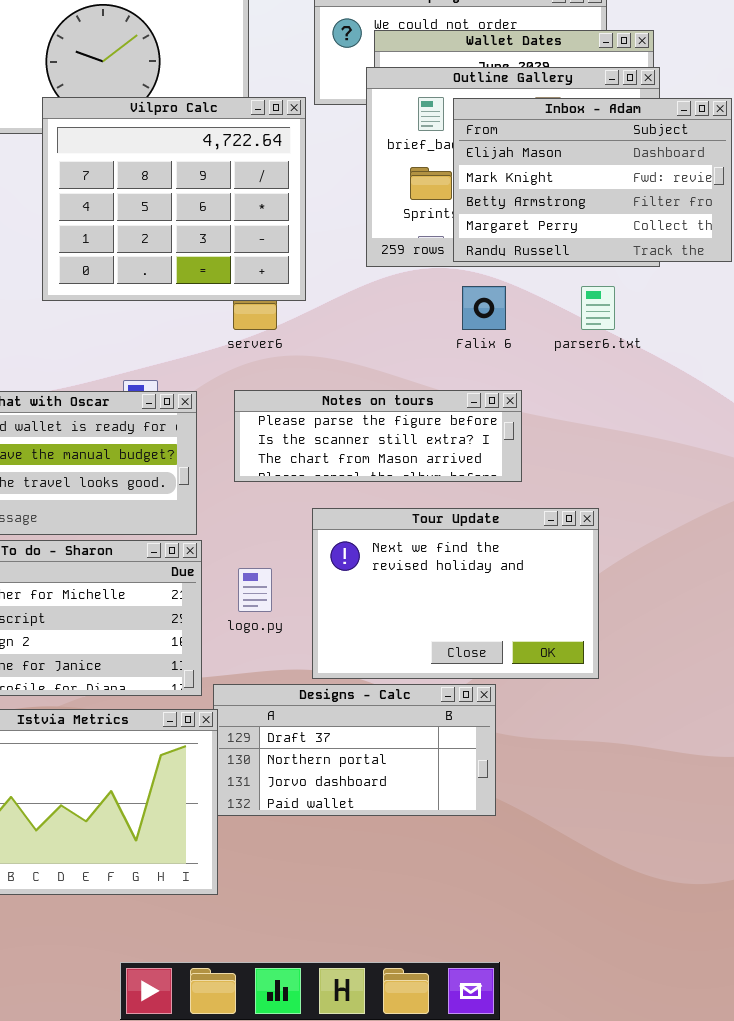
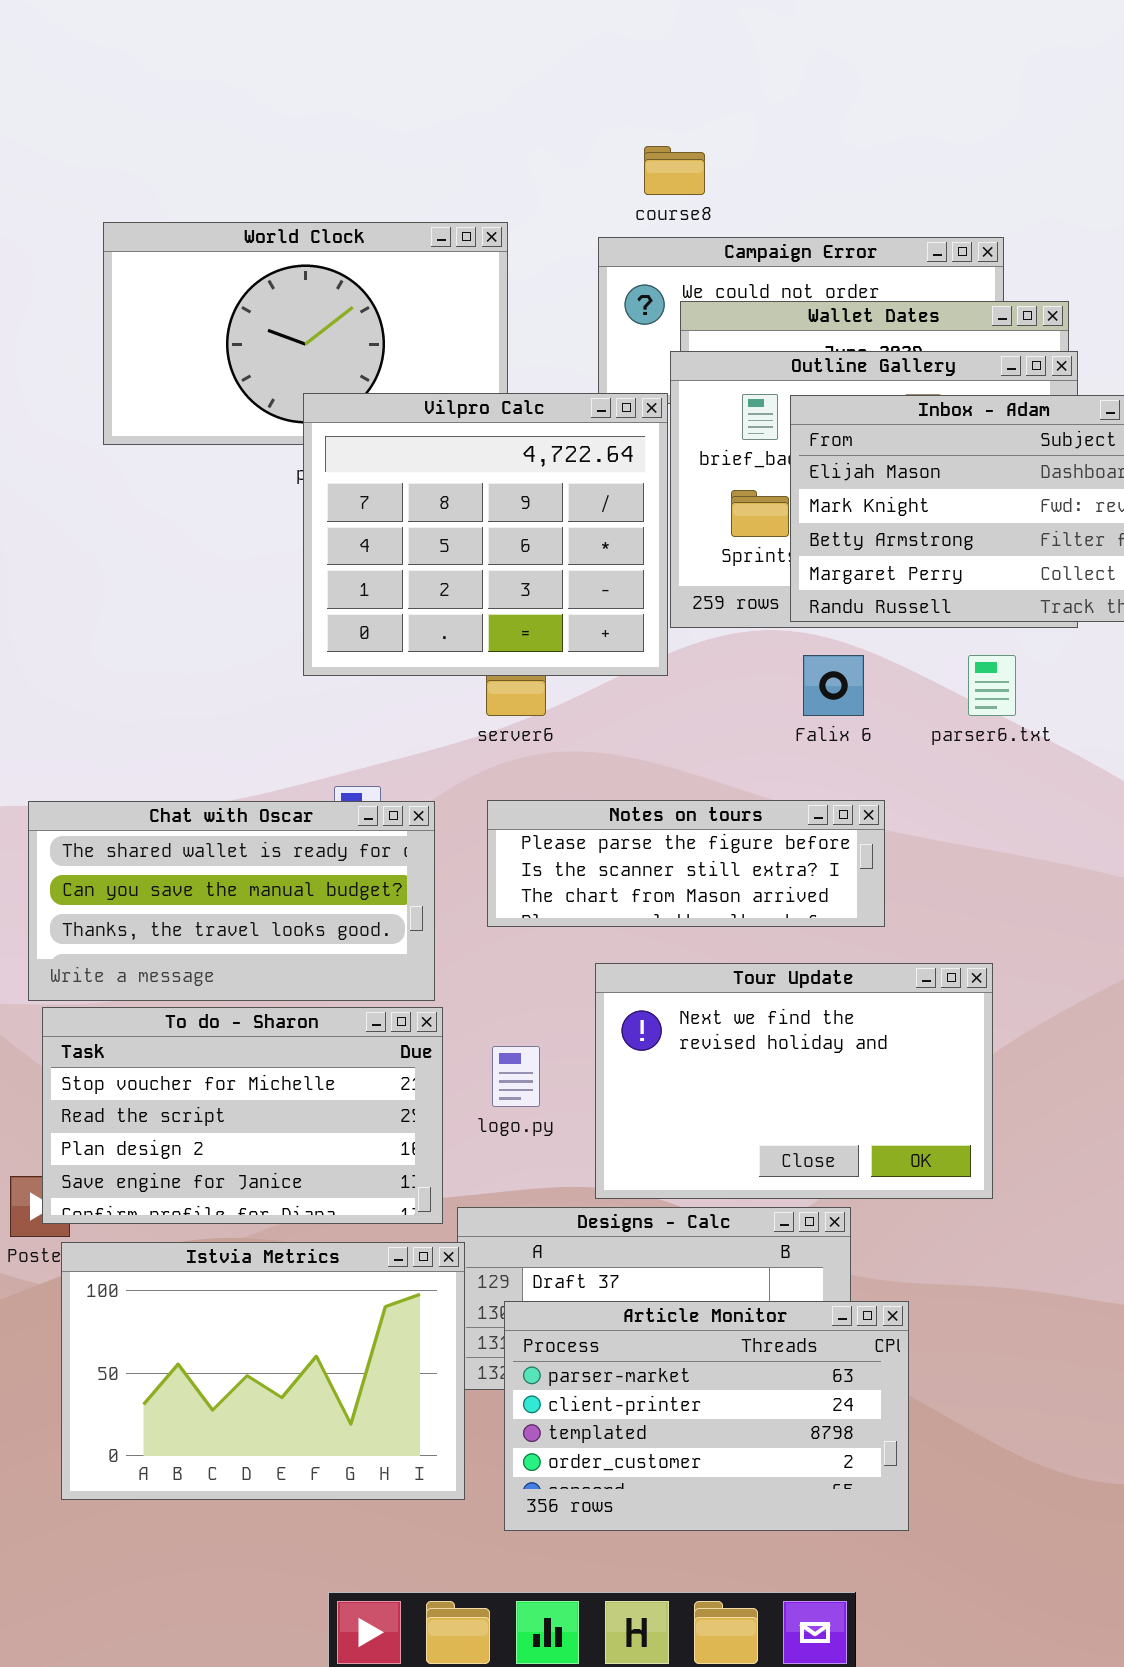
Vilpro Calc: [42,97,306,301] -> [303,393,668,676], moved
Article Monitor: none -> [504,1301,909,1531], opened

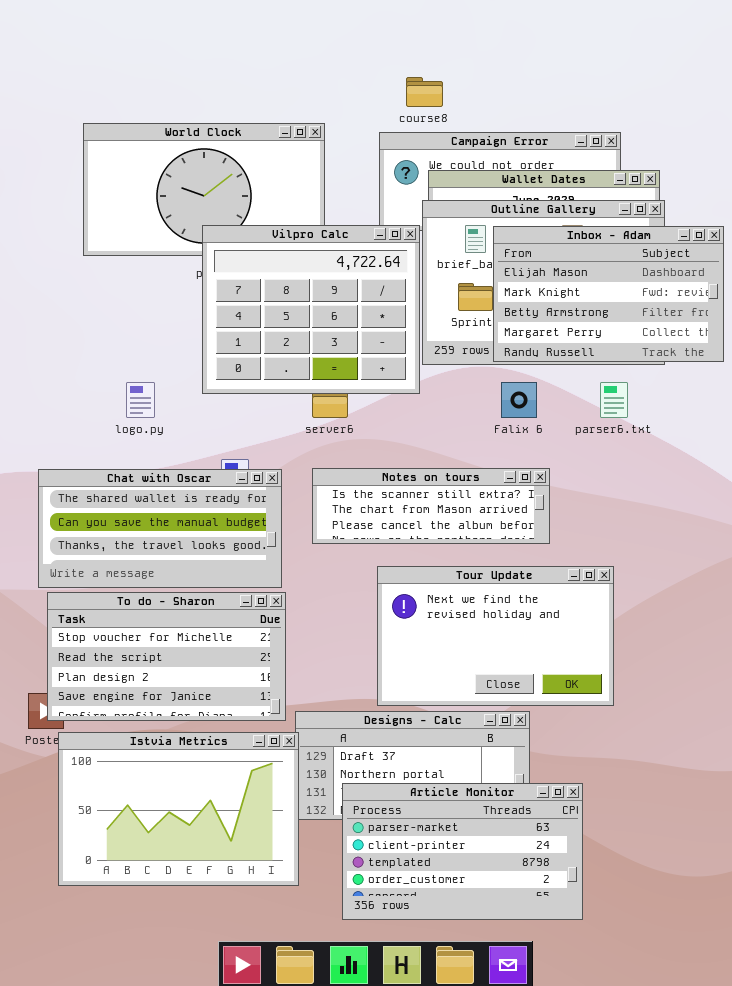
Notes on tours: [487,800,885,927] -> [312,468,550,544], scrolled down 1 row
logo.py: [492,1046,540,1107] -> [126,382,155,418], moved
Article Monitor: [504,1301,909,1531] -> [342,783,583,920], moved

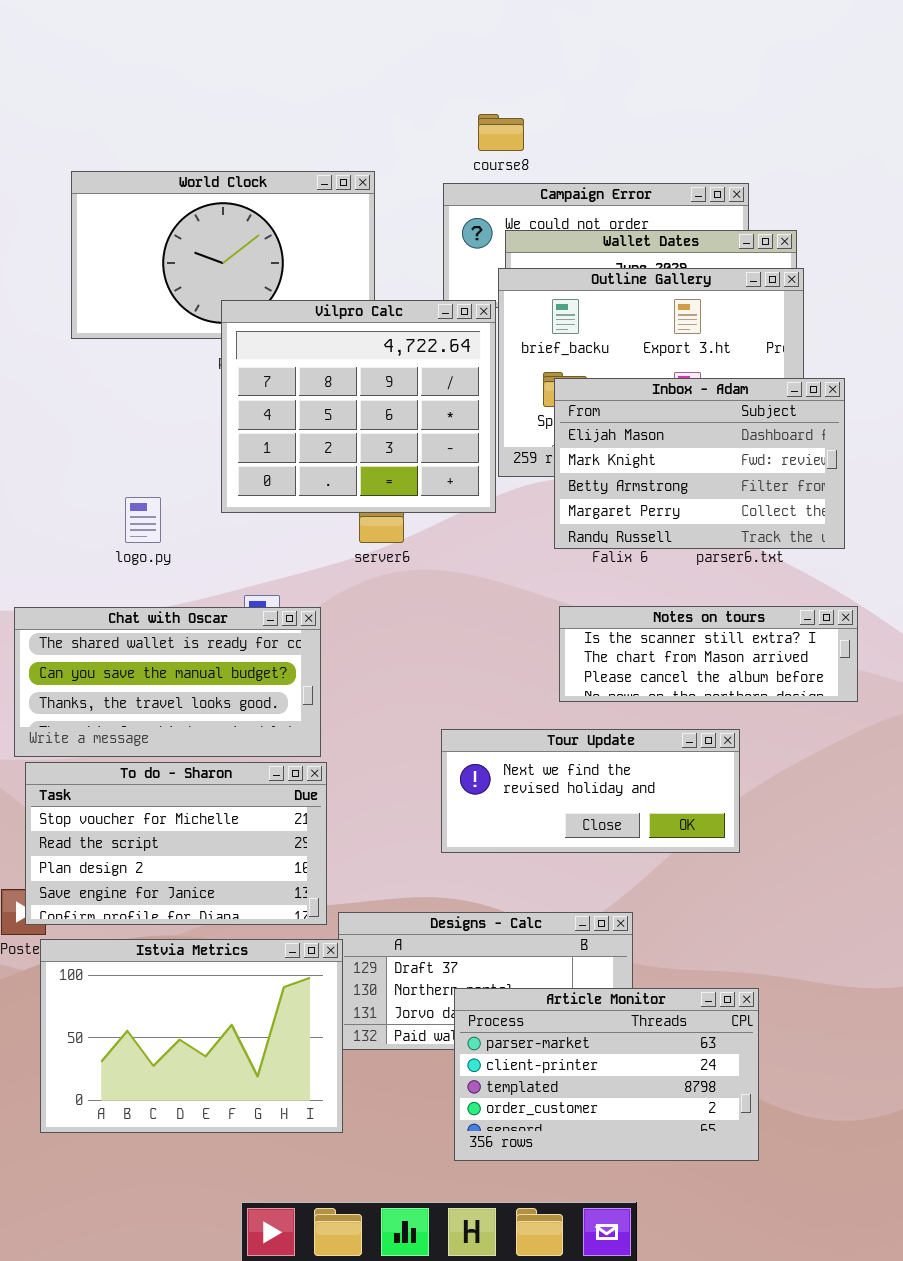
Inbox - Adam: [493,226,724,362] -> [554,378,845,549], moved
Notes on tours: [312,468,550,544] -> [559,606,858,702], moved
Tour Update: [377,566,614,706] -> [441,729,740,853], resized
Article Monitor: [342,783,583,920] -> [454,988,759,1161], moved

